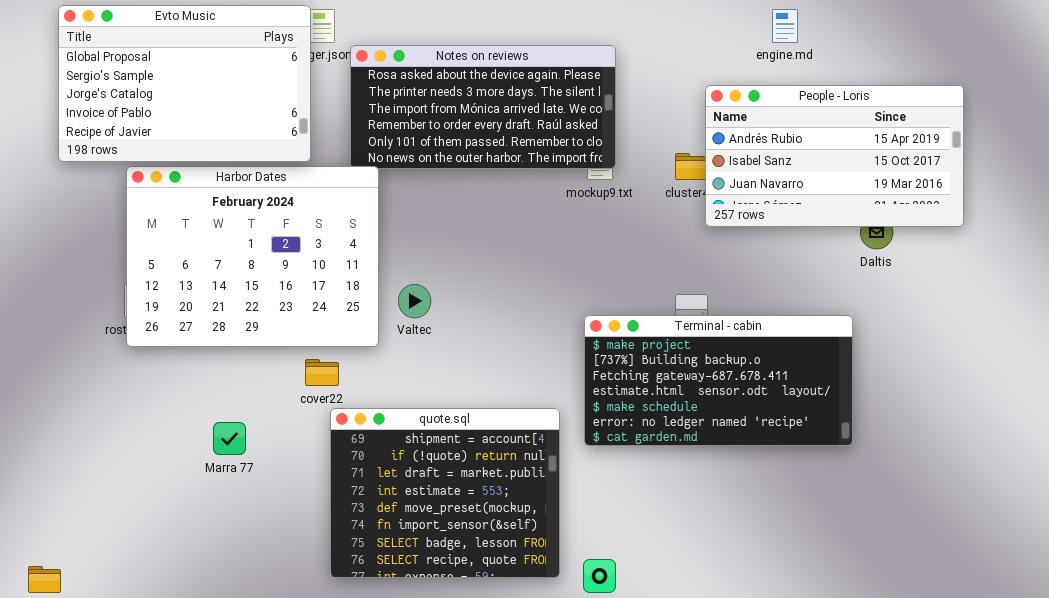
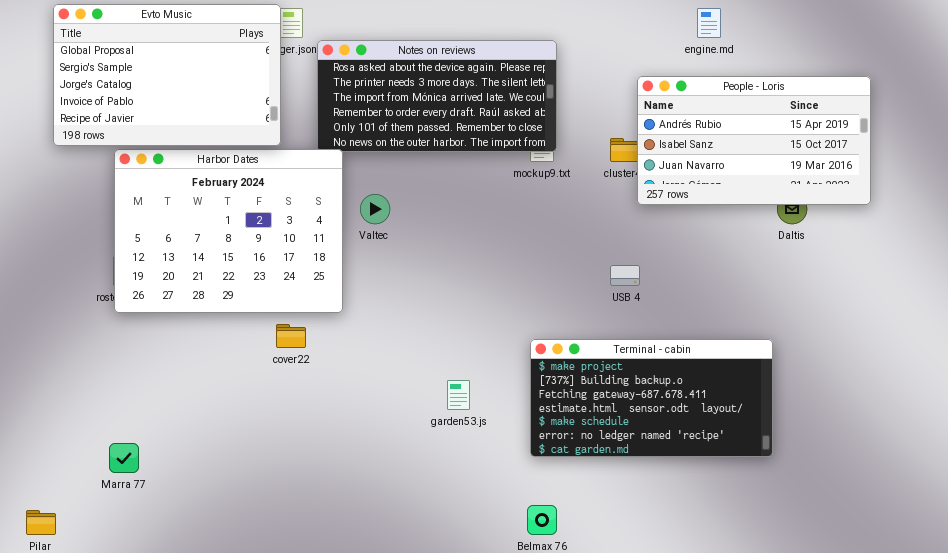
Valtec: [398,284,431,318] -> [360,194,390,224], moved
Terminal - cabin: [584,315,853,446] -> [530,339,773,457], moved
quote.sql: [330,408,560,578] -> none, closed
Marra 77: [213,422,246,455] -> [109,443,139,473], moved

